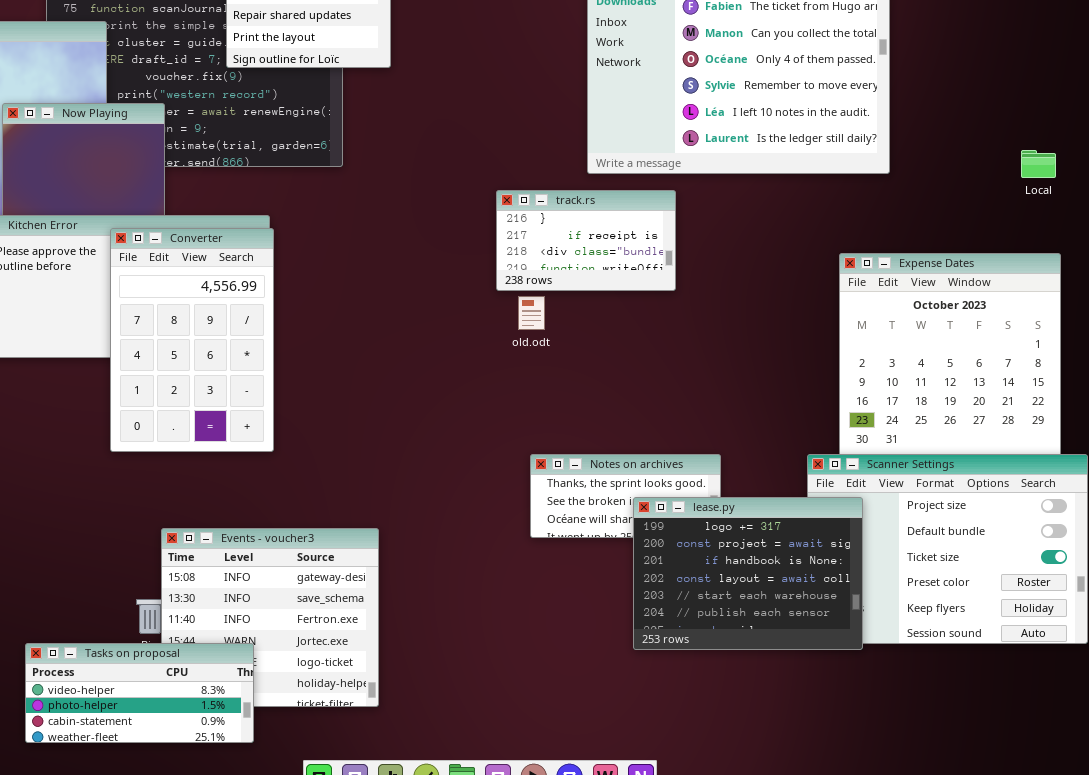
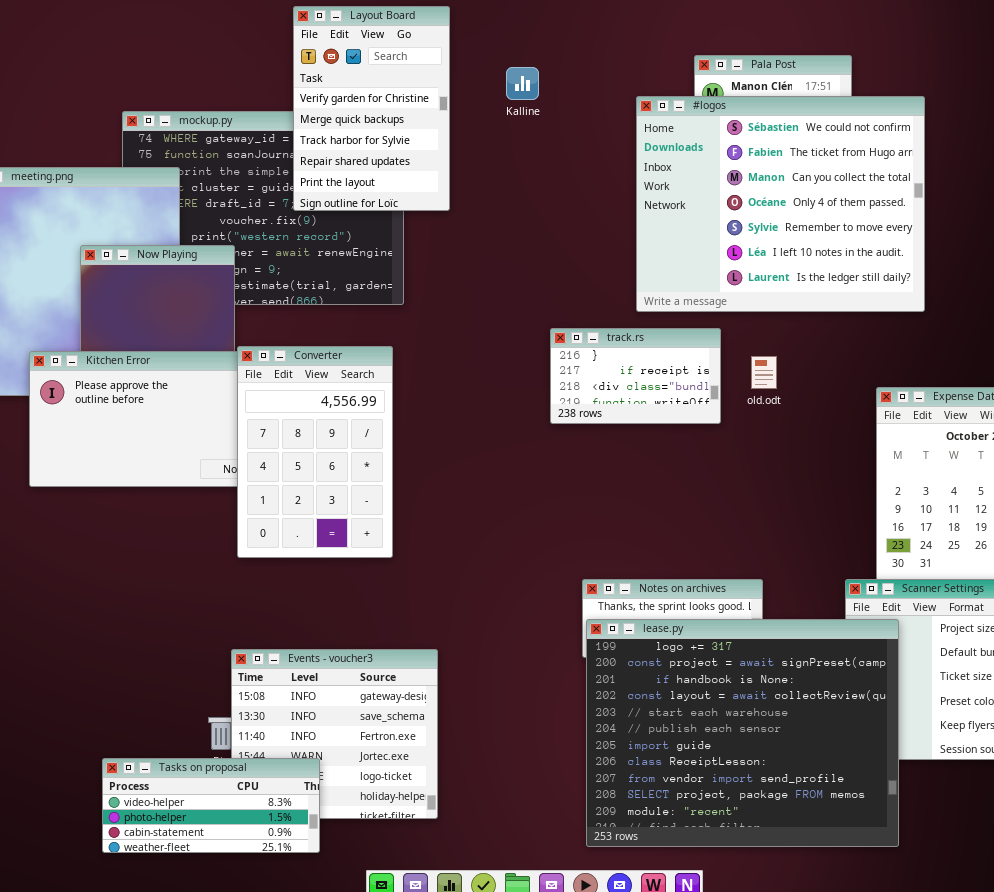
Converter: [110,228,274,452] -> [237,346,393,558], moved
old.odt: [518,296,545,330] -> [751,356,777,389], moved
lease.py: [633,497,863,650] -> [586,619,899,847], resized

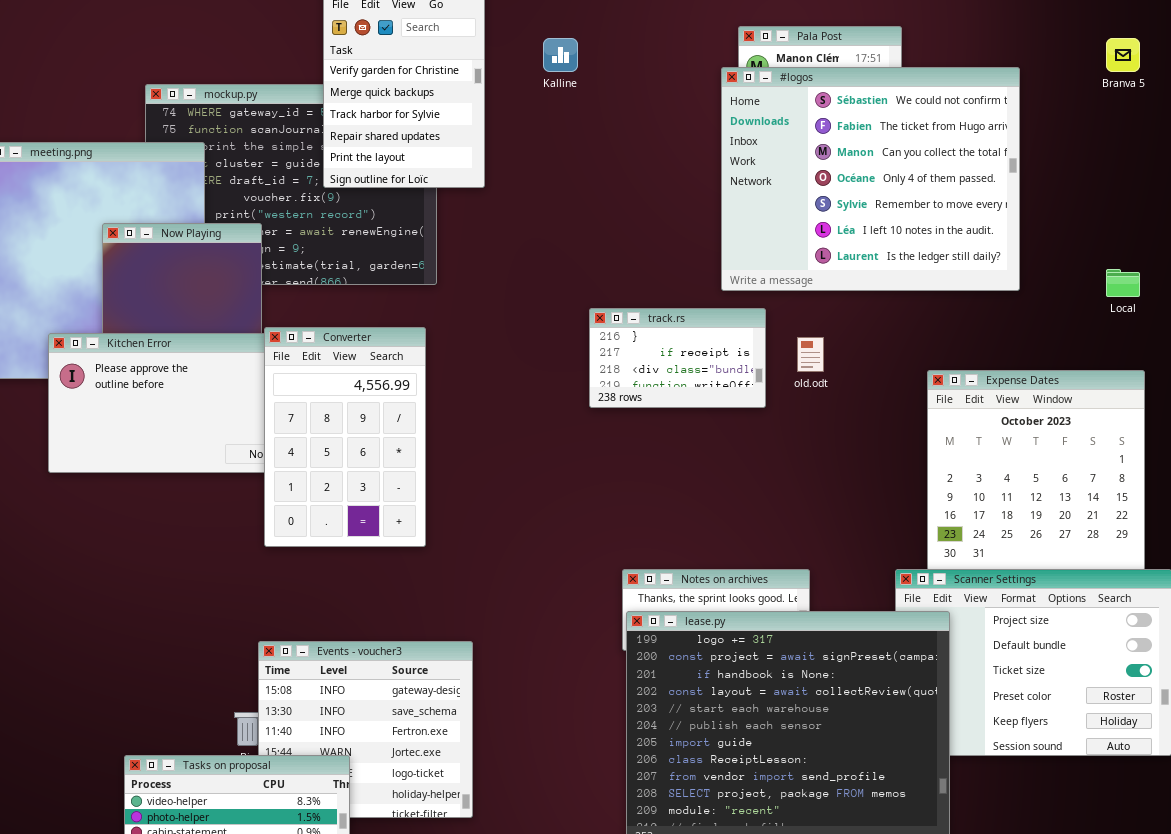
#logos: [636,96,925,312] -> [721,67,1020,291], moved

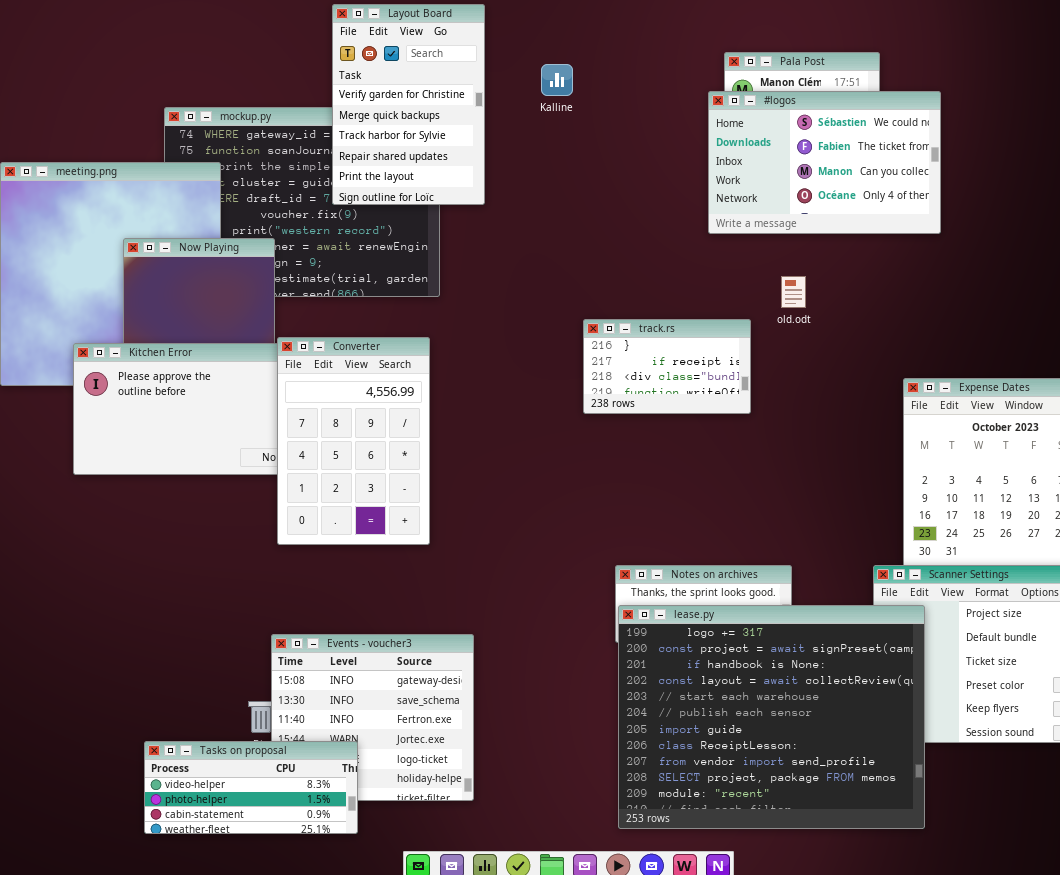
#logos: [721,67,1020,291] -> [708,91,941,234], resized
old.odt: [797,337,824,372] -> [781,276,806,308], moved

